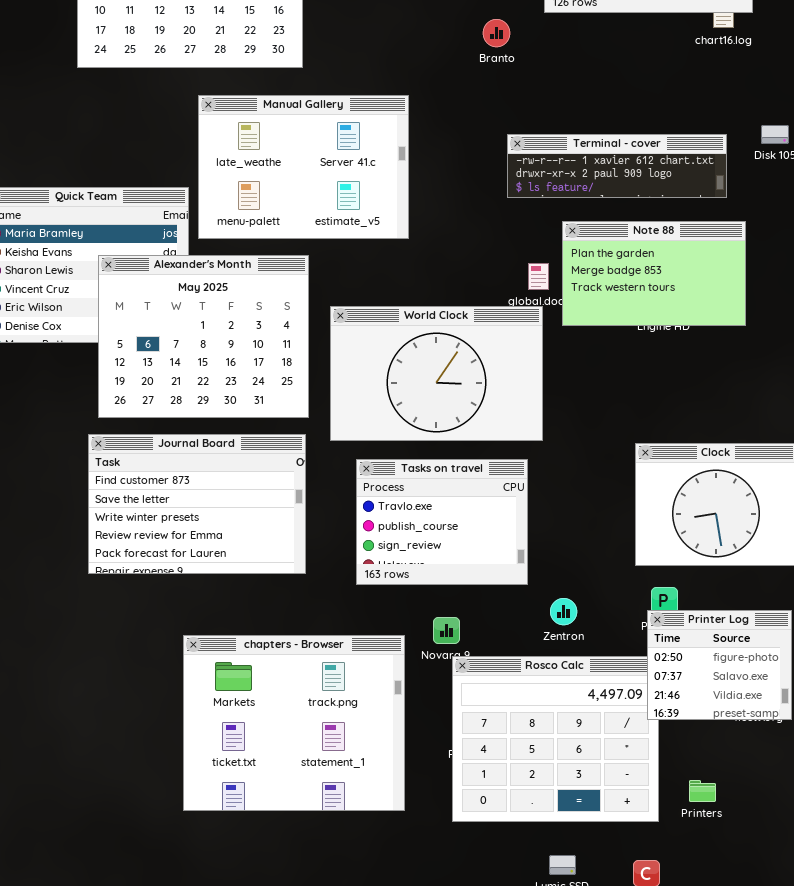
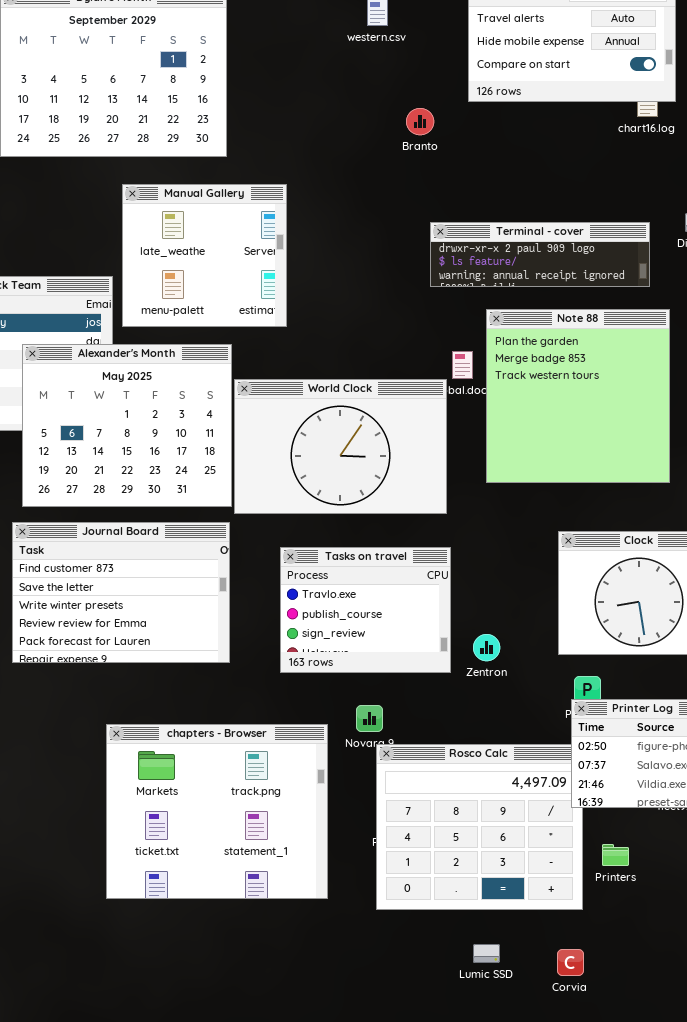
Manual Gallery: [198,95,409,239] -> [122,184,287,327], resized
Terminal - cover: [507,134,727,198] -> [430,222,650,287], scrolled down 1 row
Note 88: [562,221,746,326] -> [486,309,670,483], resized
World Clock: [330,306,543,441] -> [234,379,447,514], moved
Zentron: [550,598,577,625] -> [473,634,500,661], moved
Printers: [689,780,716,802] -> [602,844,629,866], moved

